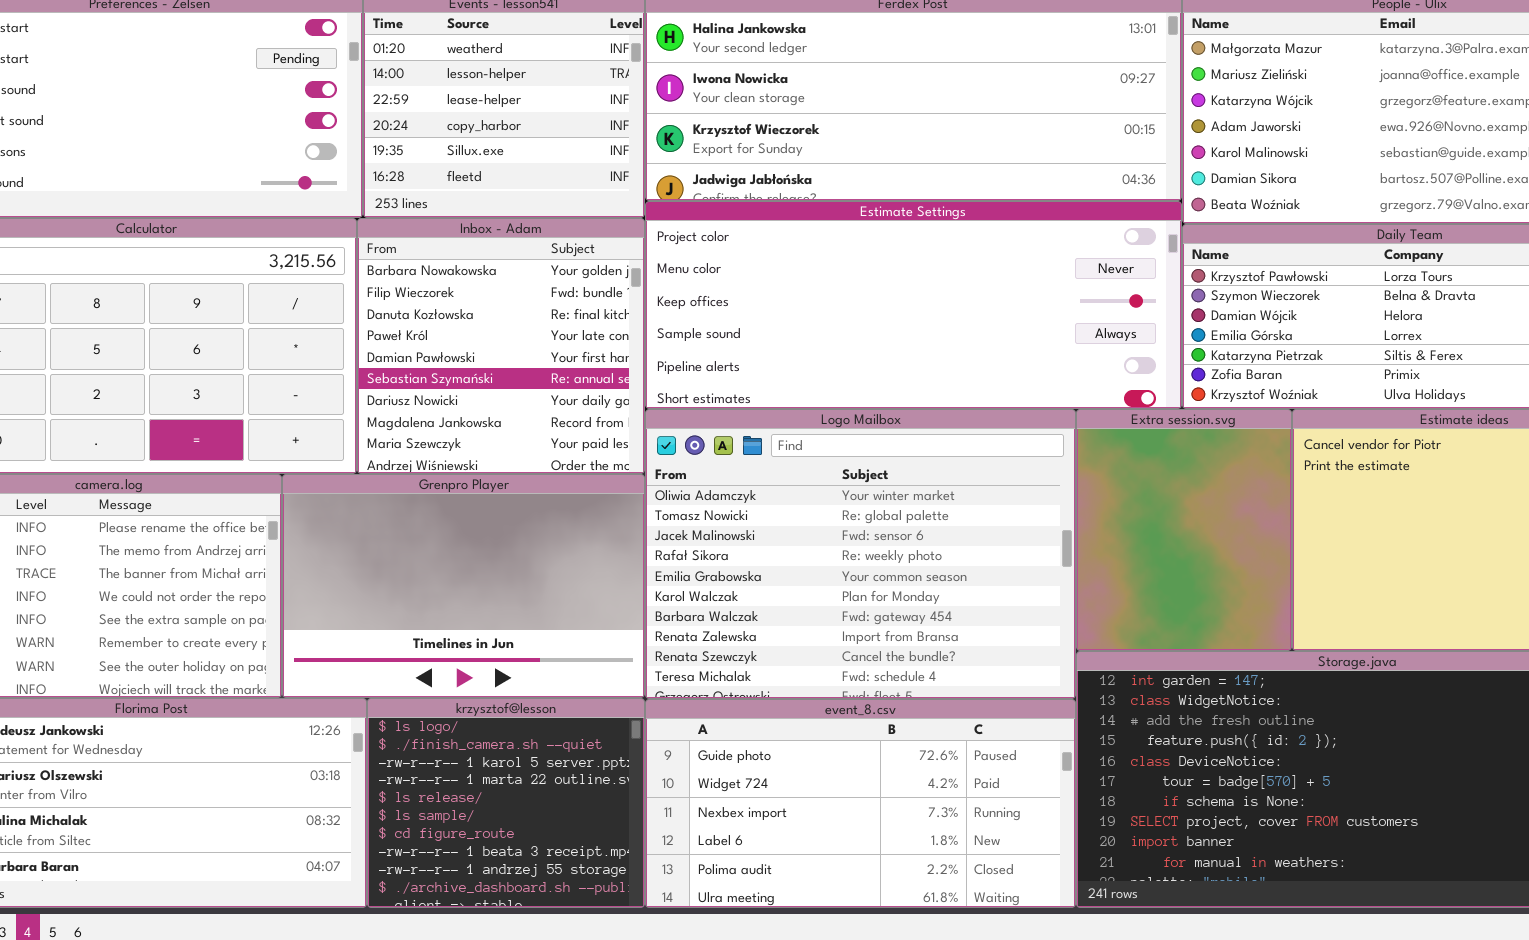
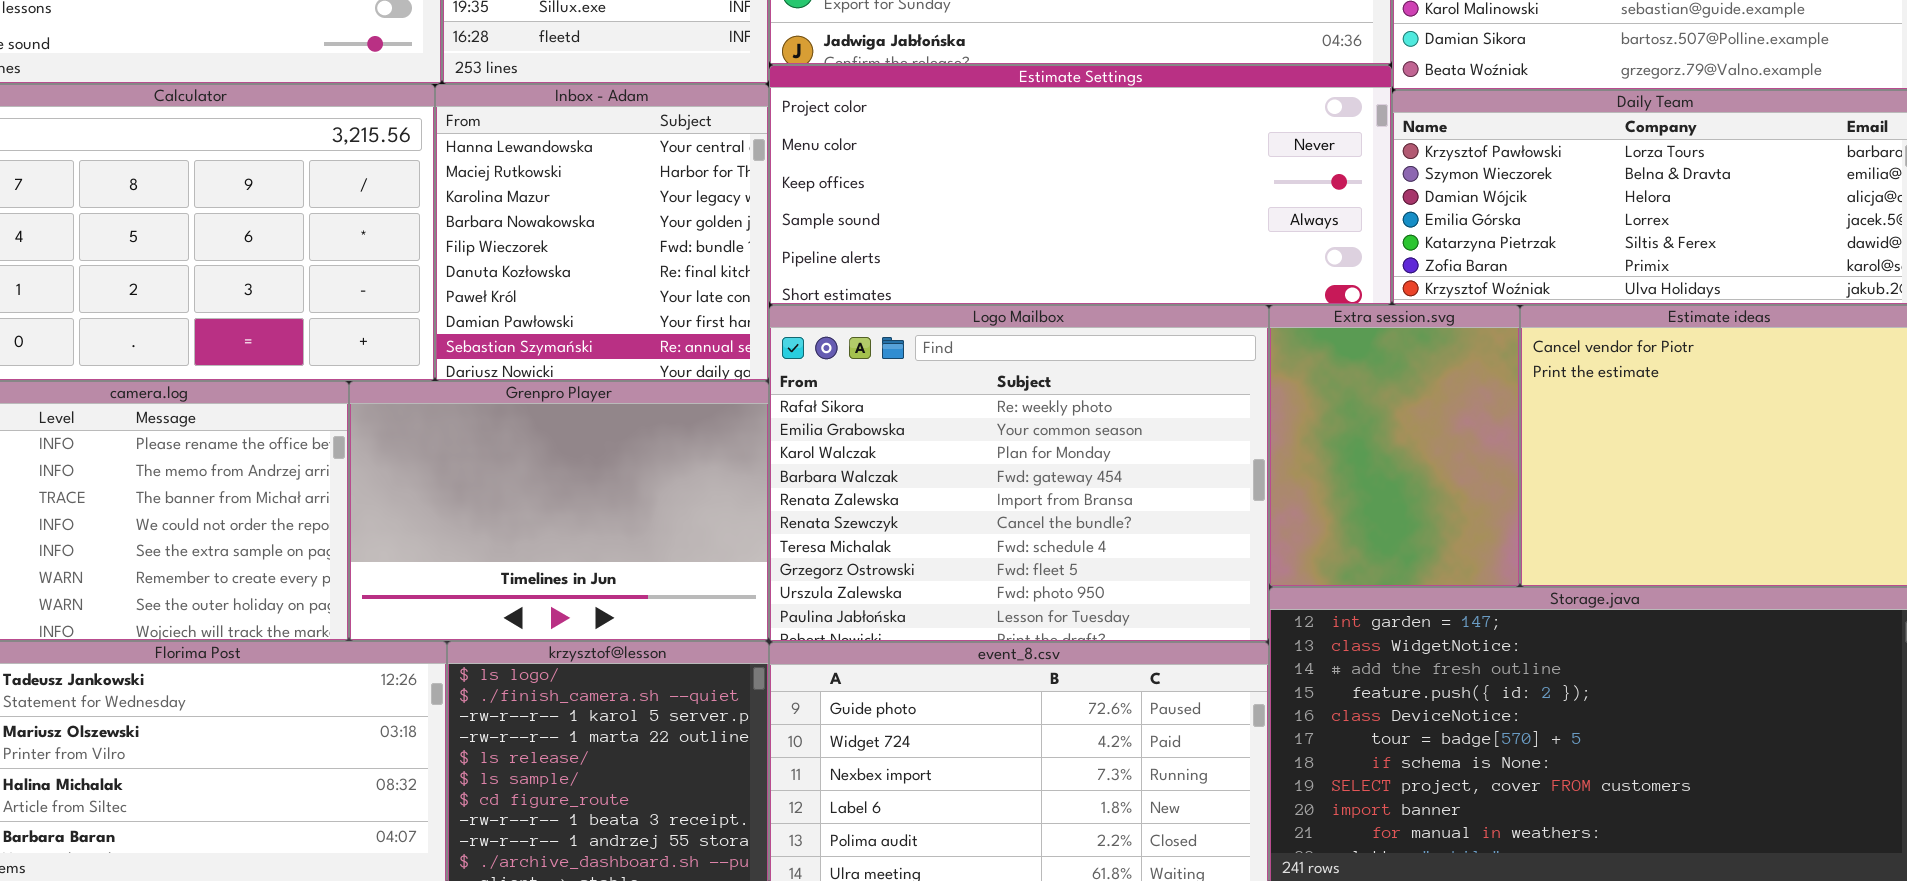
Inbox - Adam: [357,218,645,474] -> [435,84,769,381], scrolled up 3 rows
Logo Mailbox: [645,409,1076,699] -> [769,305,1269,642], scrolled down 3 rows

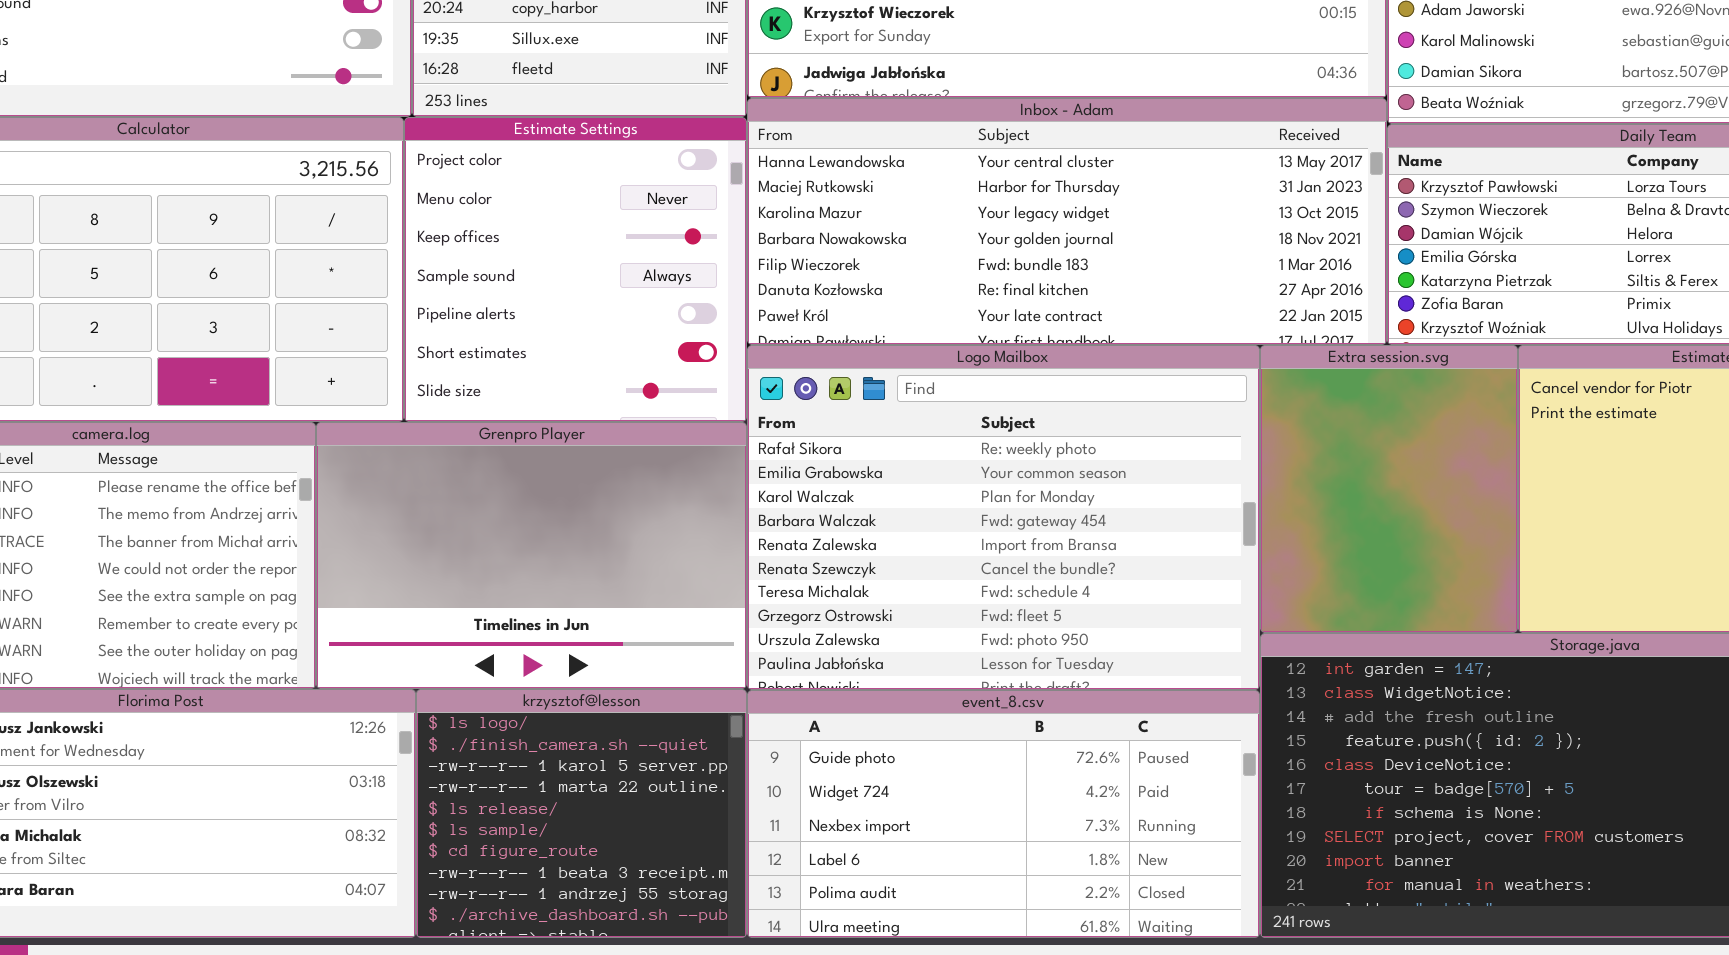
Estimate Settings: [769,65,1392,305] -> [404,117,747,422], moved, resized
Inbox - Adam: [435,84,769,381] -> [747,98,1387,345], moved, resized

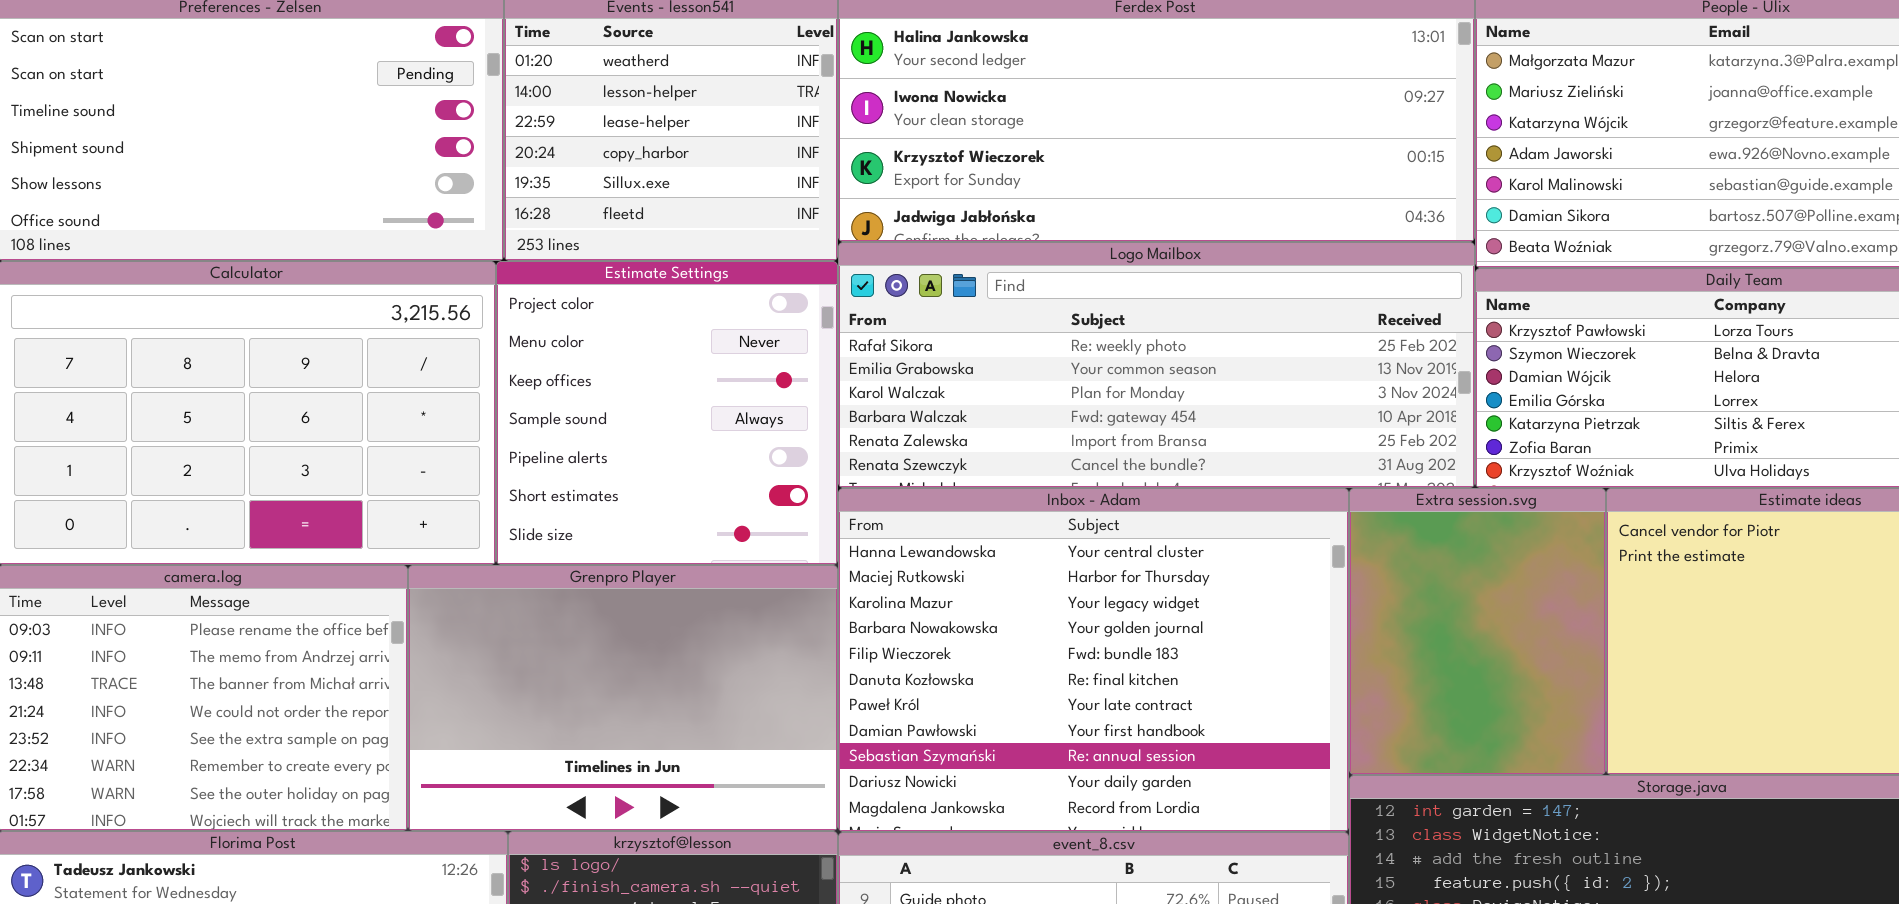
Inbox - Adam: [747,98,1387,345] -> [838,488,1349,832], moved, resized
Logo Mailbox: [747,345,1260,690] -> [838,242,1475,488], moved, resized

